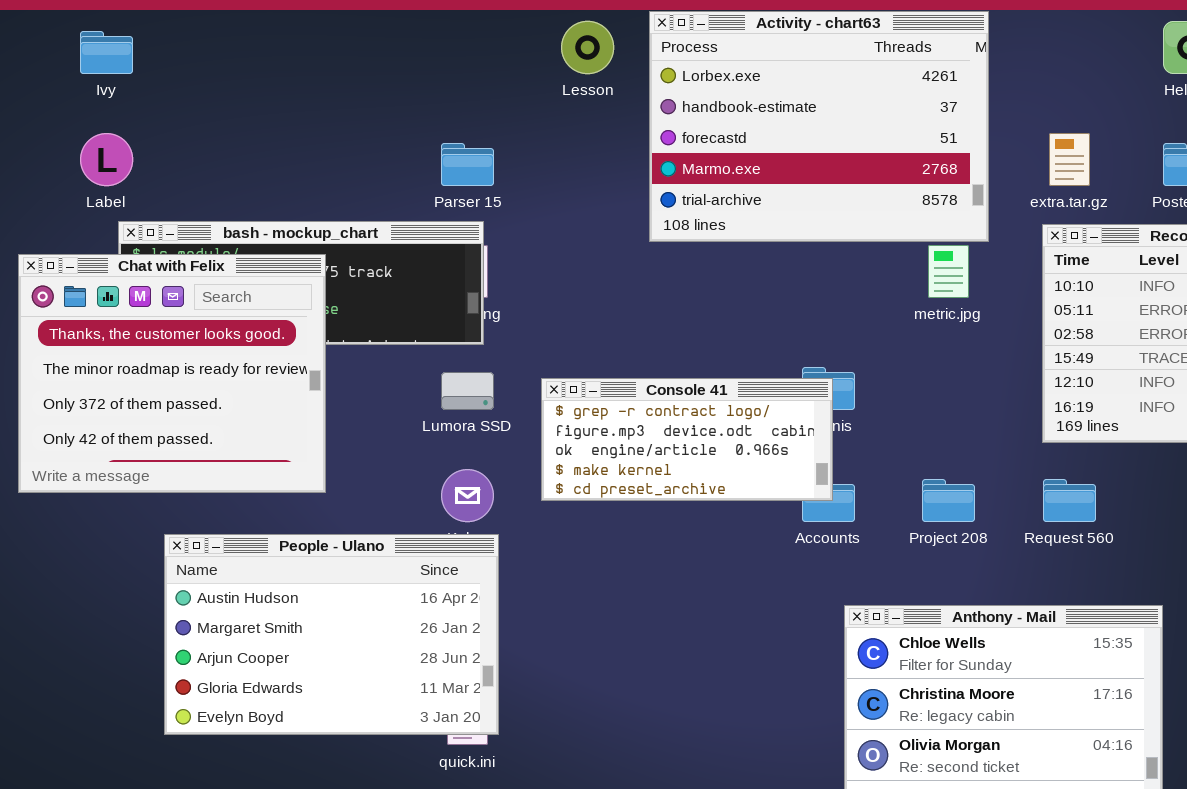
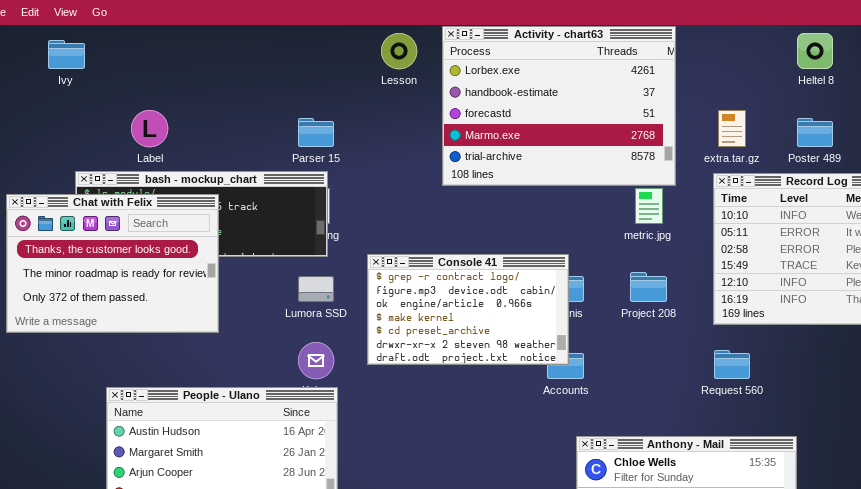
Label: [80,133,133,186] -> [131,110,168,147], moved
Chat with Felix: [18,254,326,493] -> [6,194,219,333], resized
Console 41: [541,378,833,501] -> [367,254,569,365], resized
Project 208: [922,479,975,522] -> [630,272,667,302], moved

